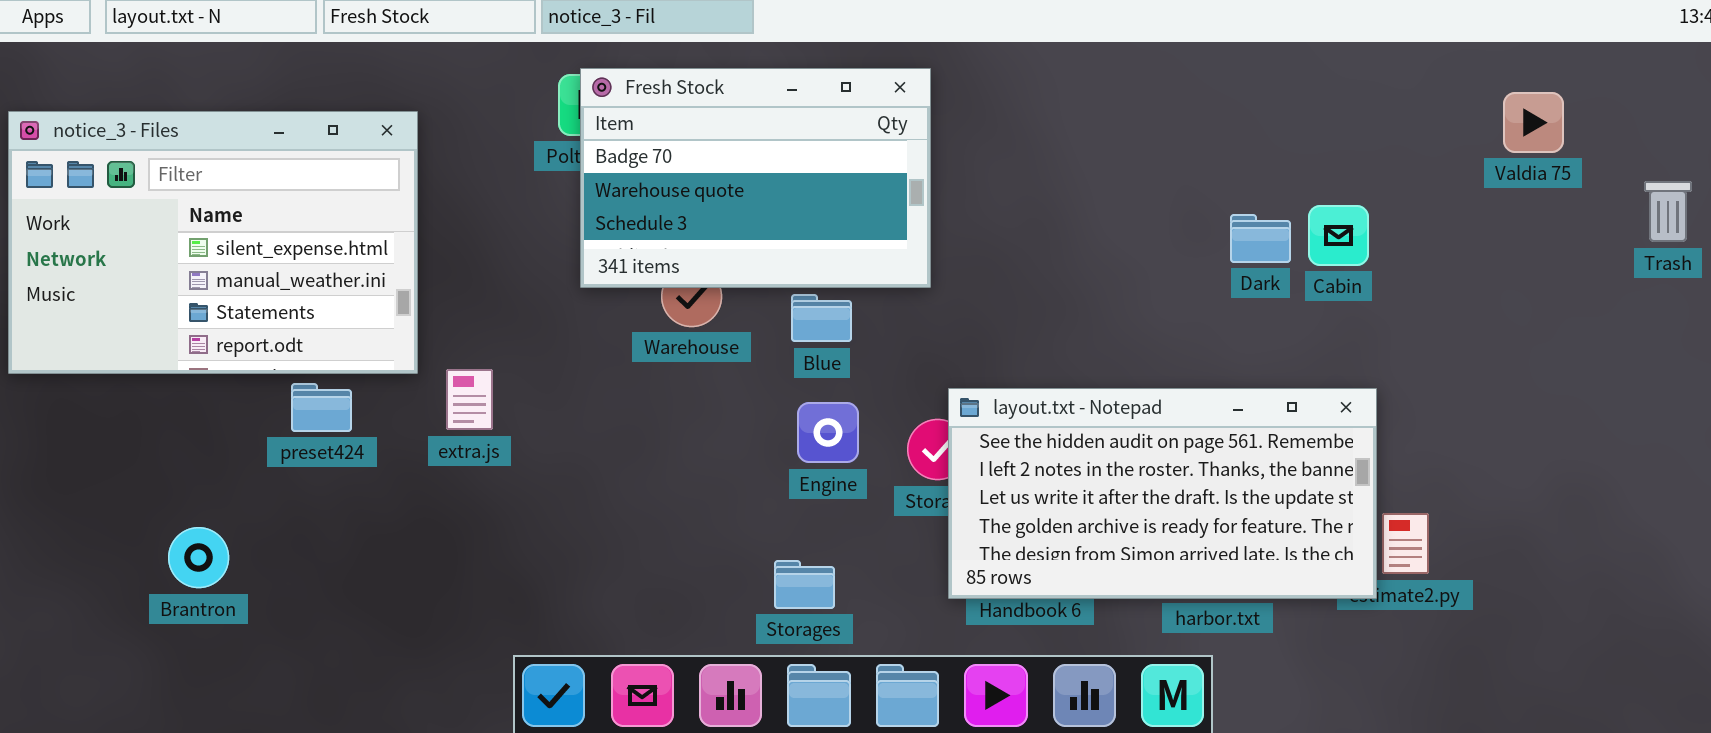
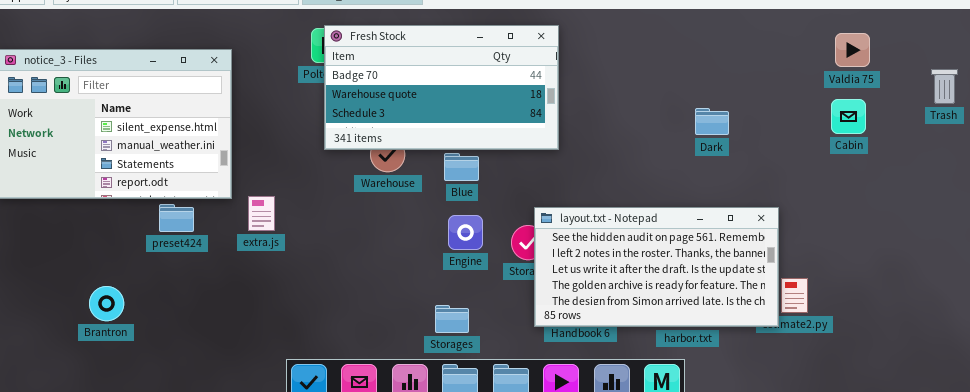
Fresh Stock: [580,68,931,288] -> [324,25,559,150], resized
Valdia 75: [1503,92,1564,153] -> [835,33,870,67], moved
Trash: [1644,181,1692,242] -> [931,69,958,104], moved
Cabin: [1308,205,1369,266] -> [831,99,866,134], moved

